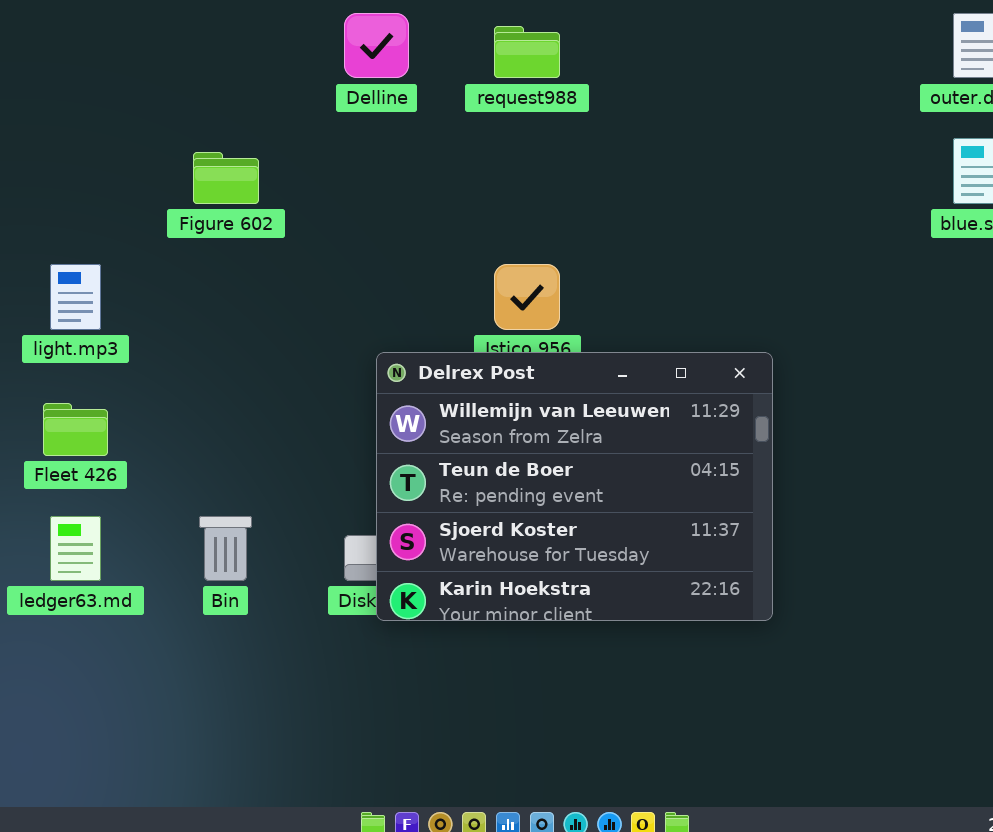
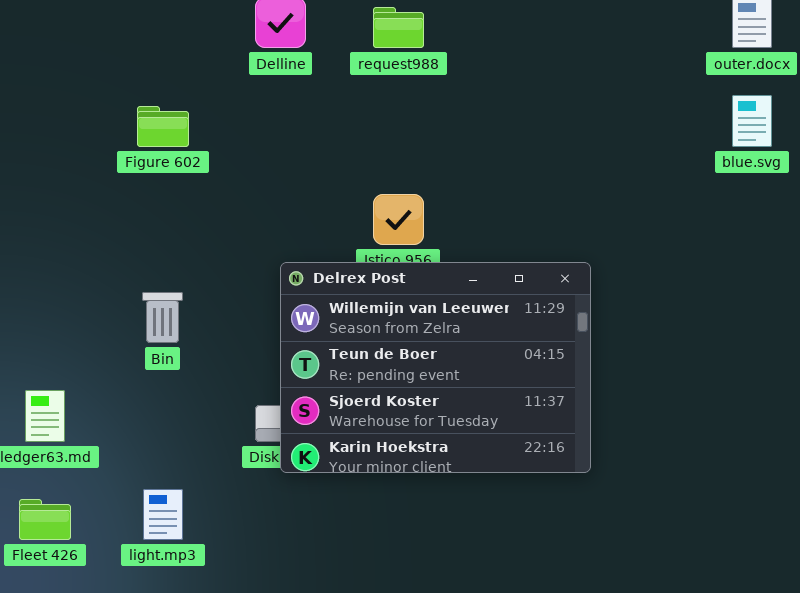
light.mp3: [50,264,101,330] -> [143,489,183,540], moved
Fleet 426: [43,403,108,456] -> [19,499,71,540], moved
Bin: [199,516,252,581] -> [142,292,183,343], moved

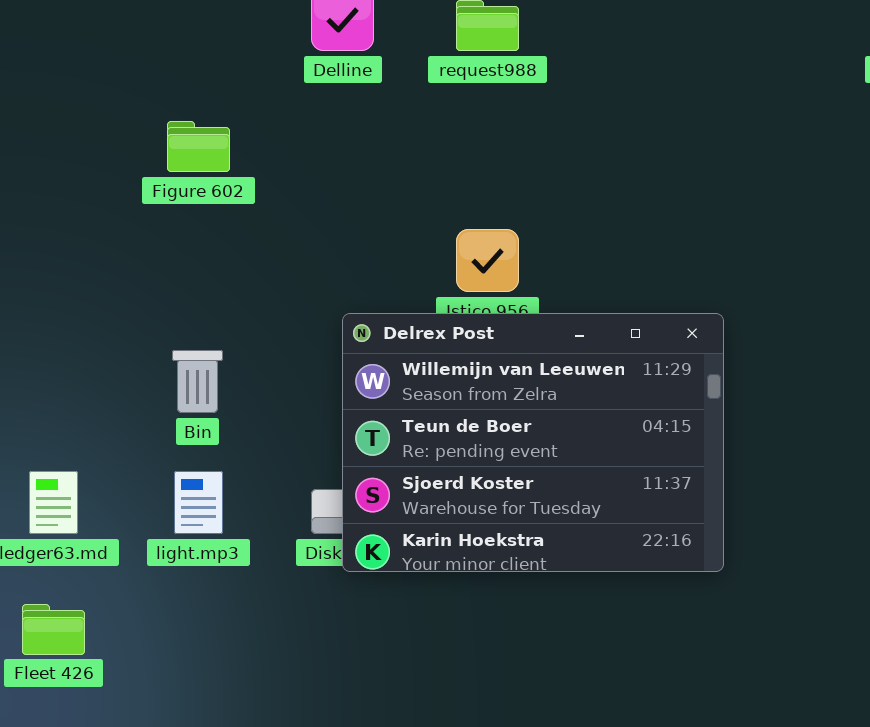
light.mp3: [143,489,183,540] -> [174,471,223,534], moved

